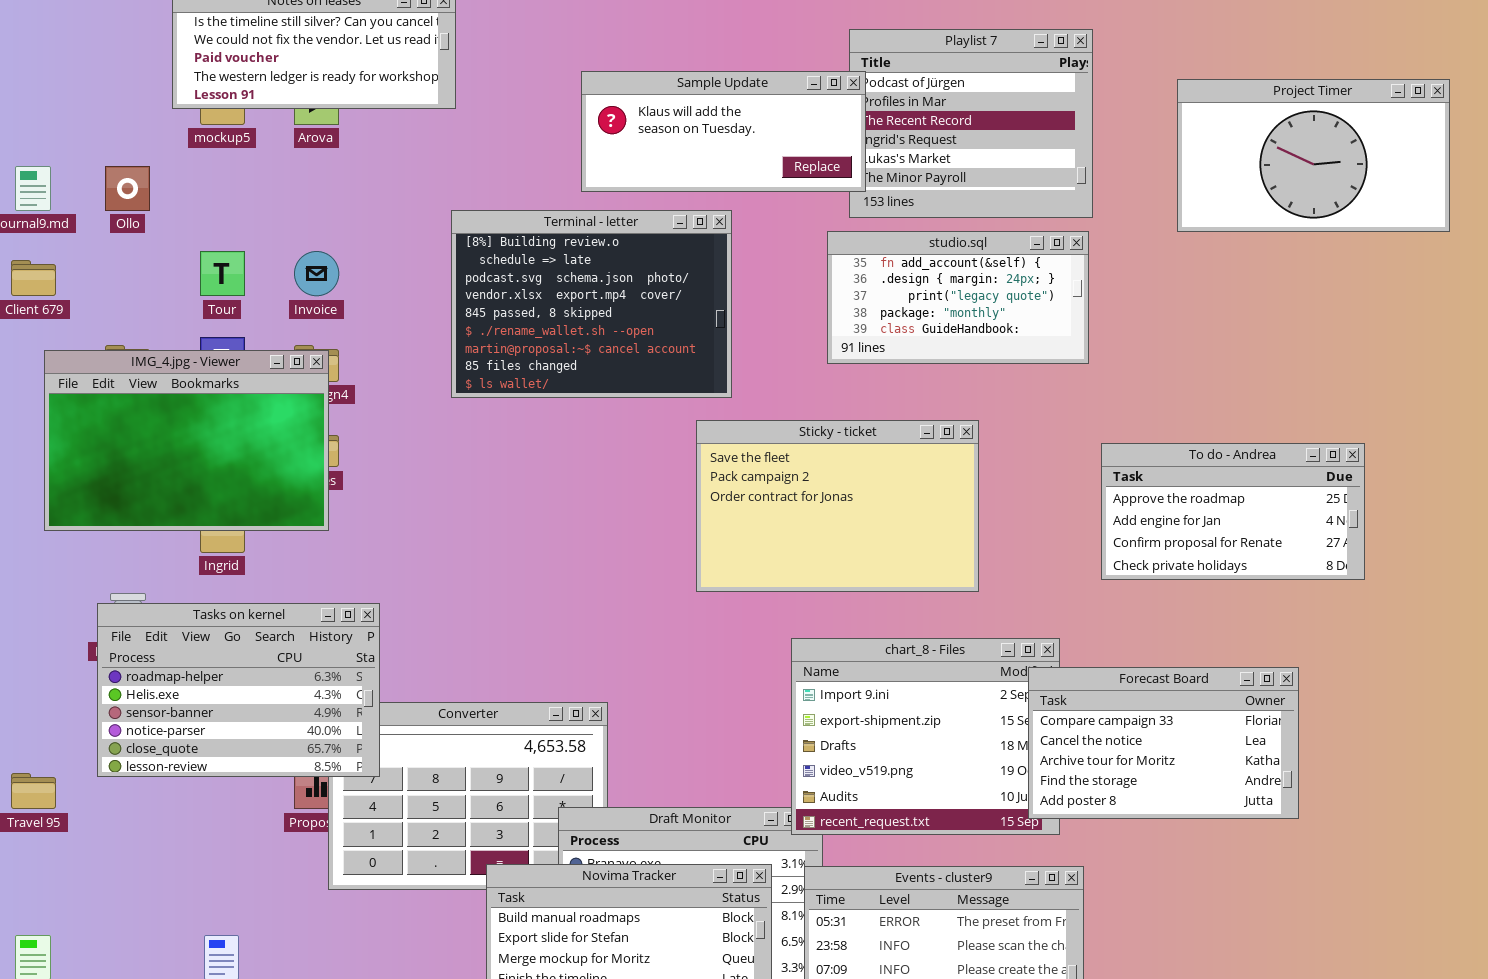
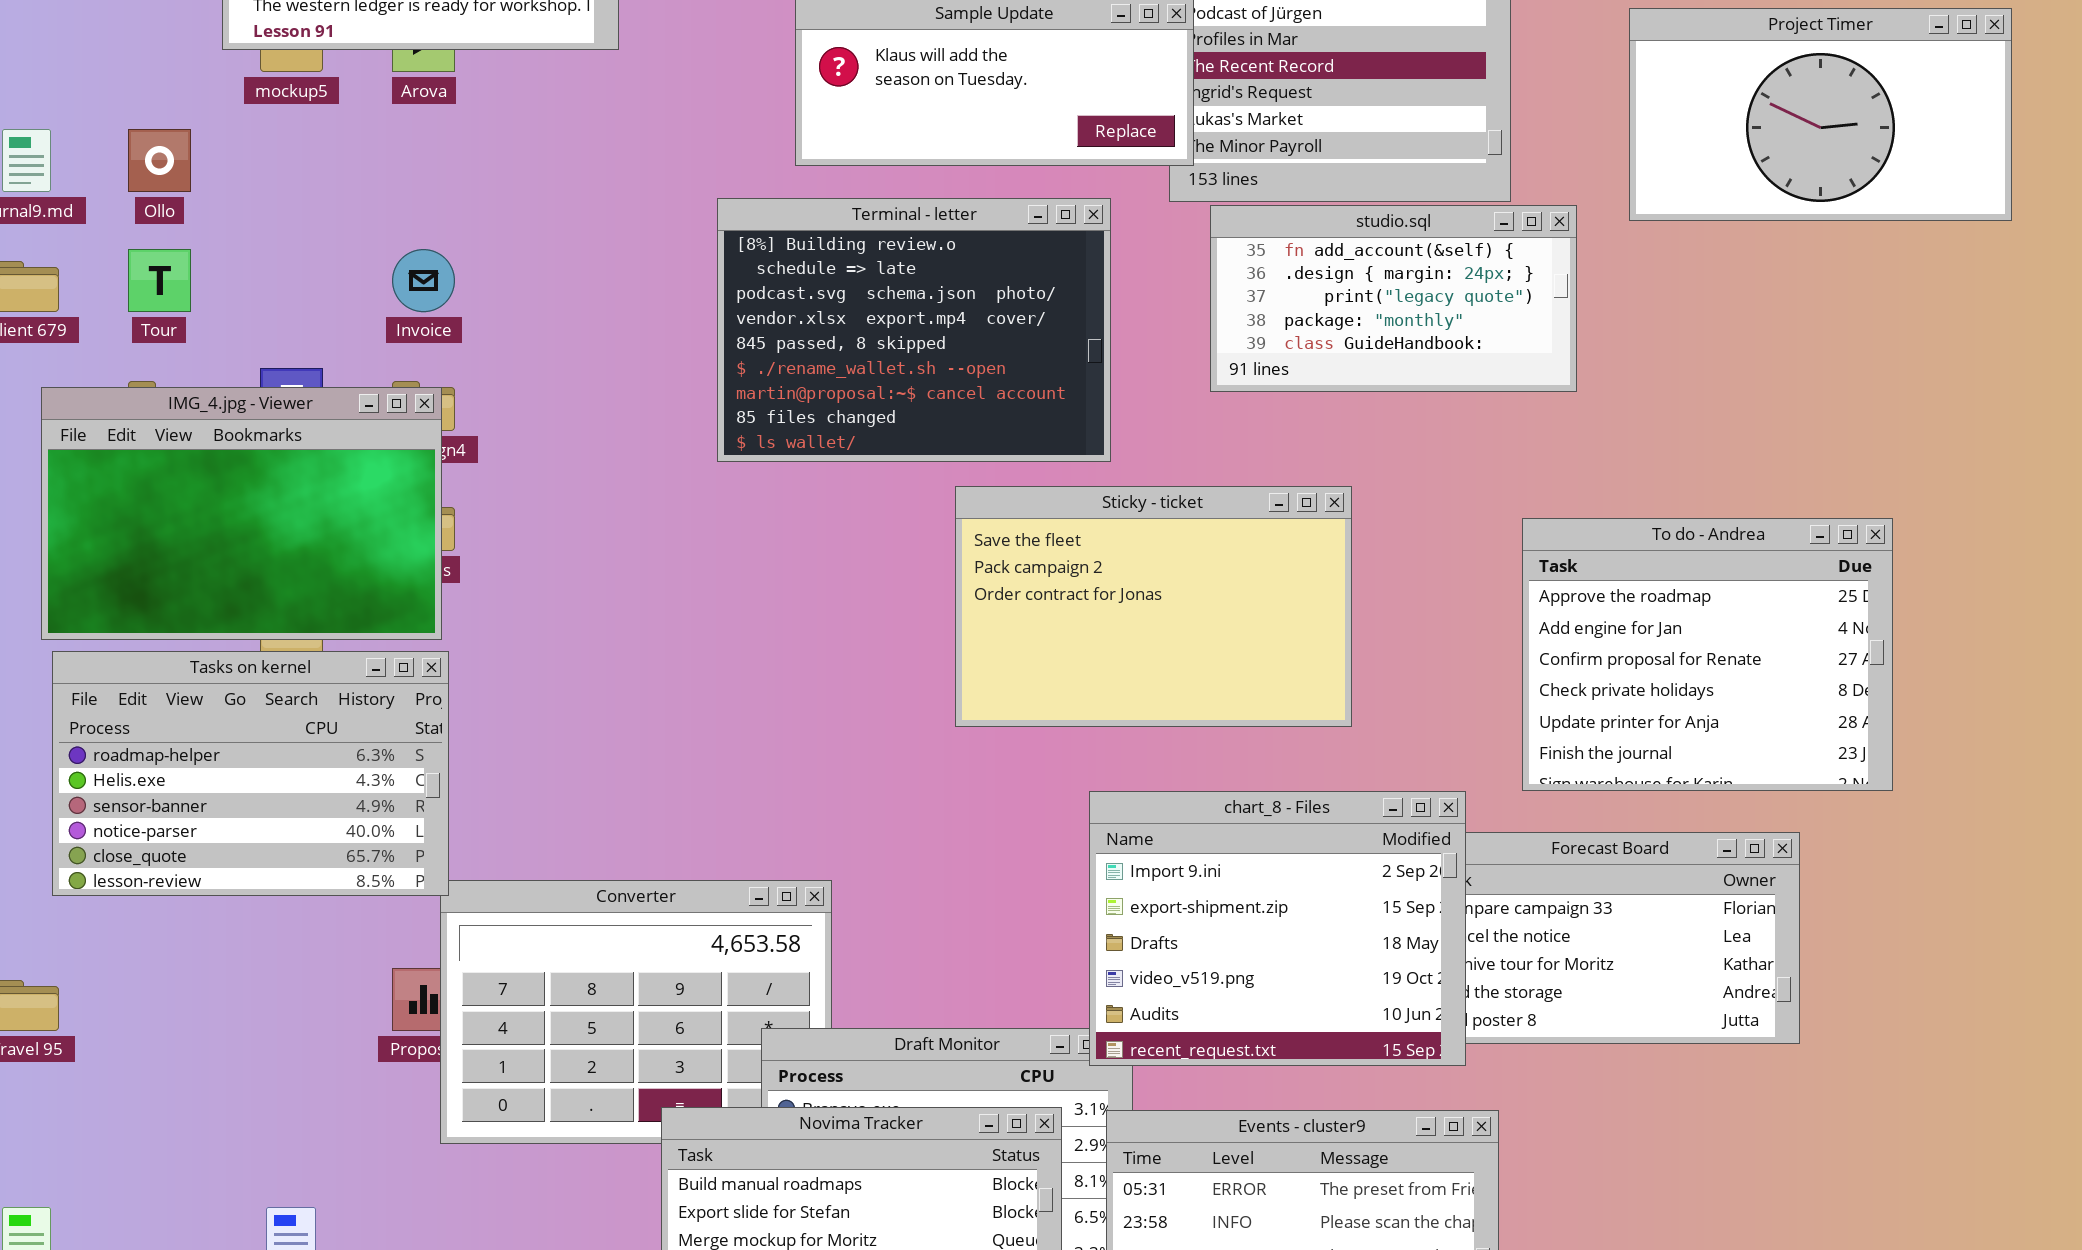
Terminal - letter: [451,210,732,398] -> [717,198,1111,462], moved
studio.sql: [827,231,1089,364] -> [1210,205,1577,392], moved
Tour: [200,251,245,296] -> [128,249,191,312], moved
To do - Andrea: [1101,443,1365,580] -> [1522,518,1893,791], resized
Tasks on kernel: [97,603,380,777] -> [52,651,449,896], moved
chart_8 - Files: [791,638,1060,835] -> [1089,791,1466,1066], raised

